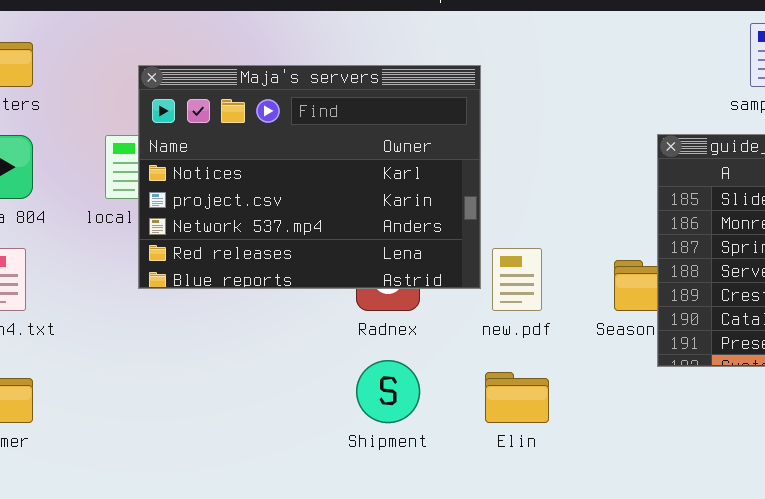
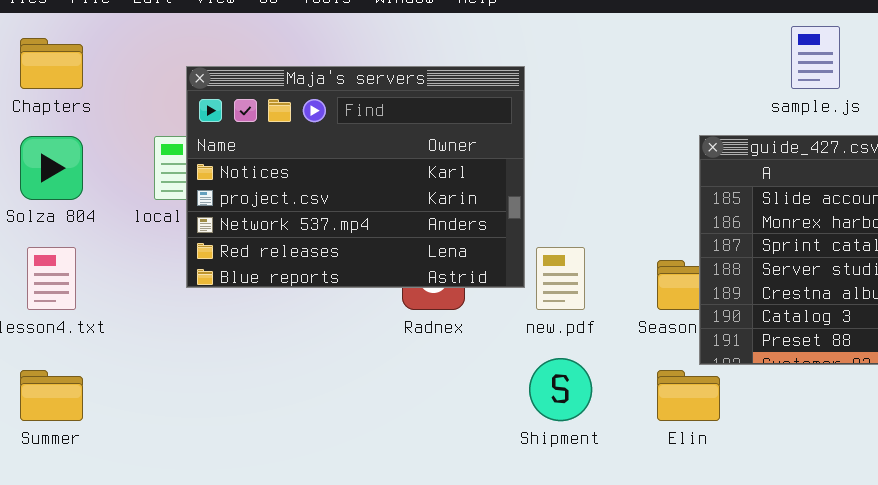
Shipment: [356,360,420,423] -> [529,358,592,421], moved
Elin: [485,372,549,423] -> [657,370,720,421], moved

